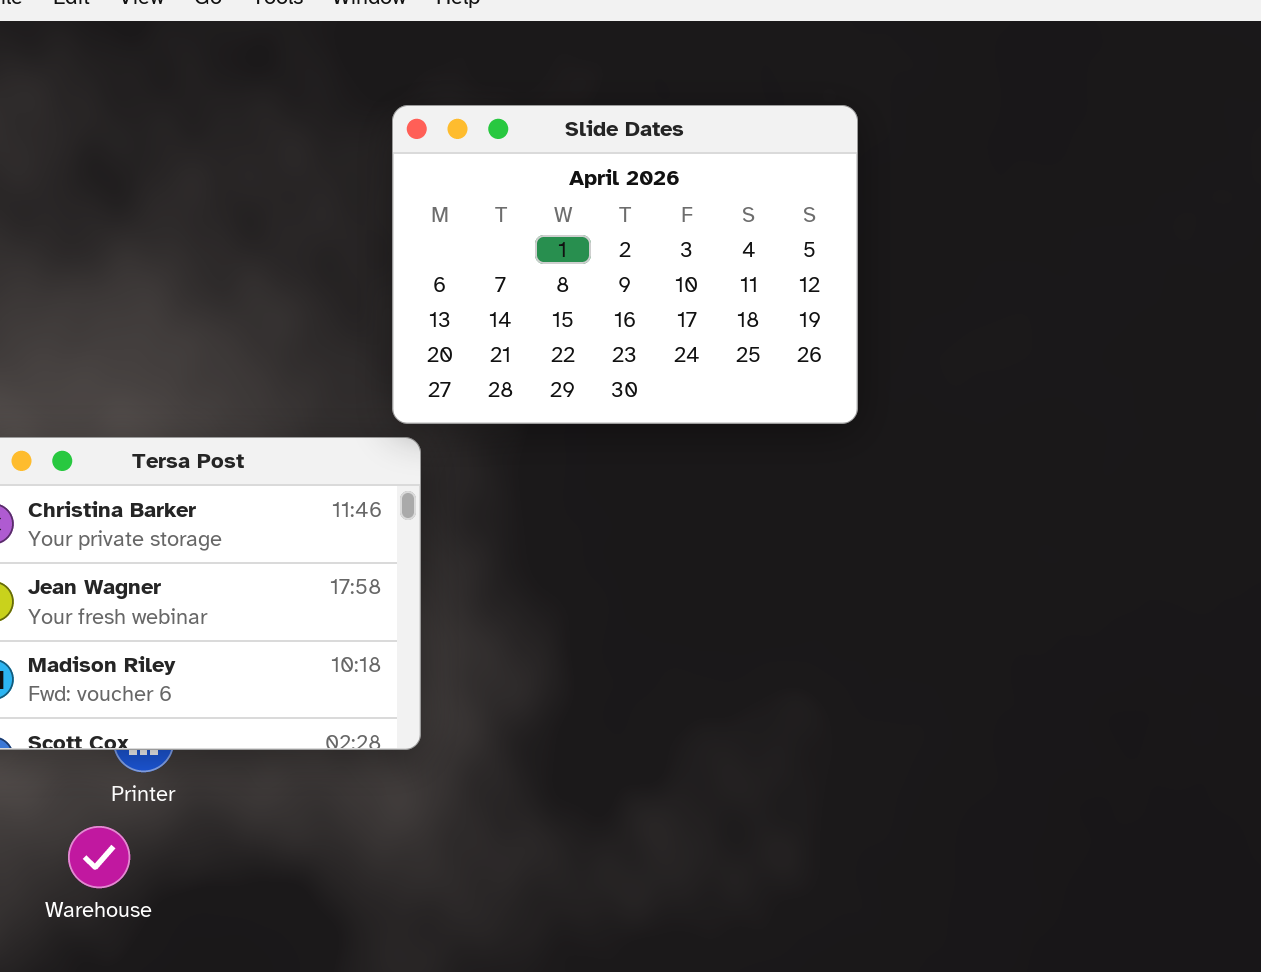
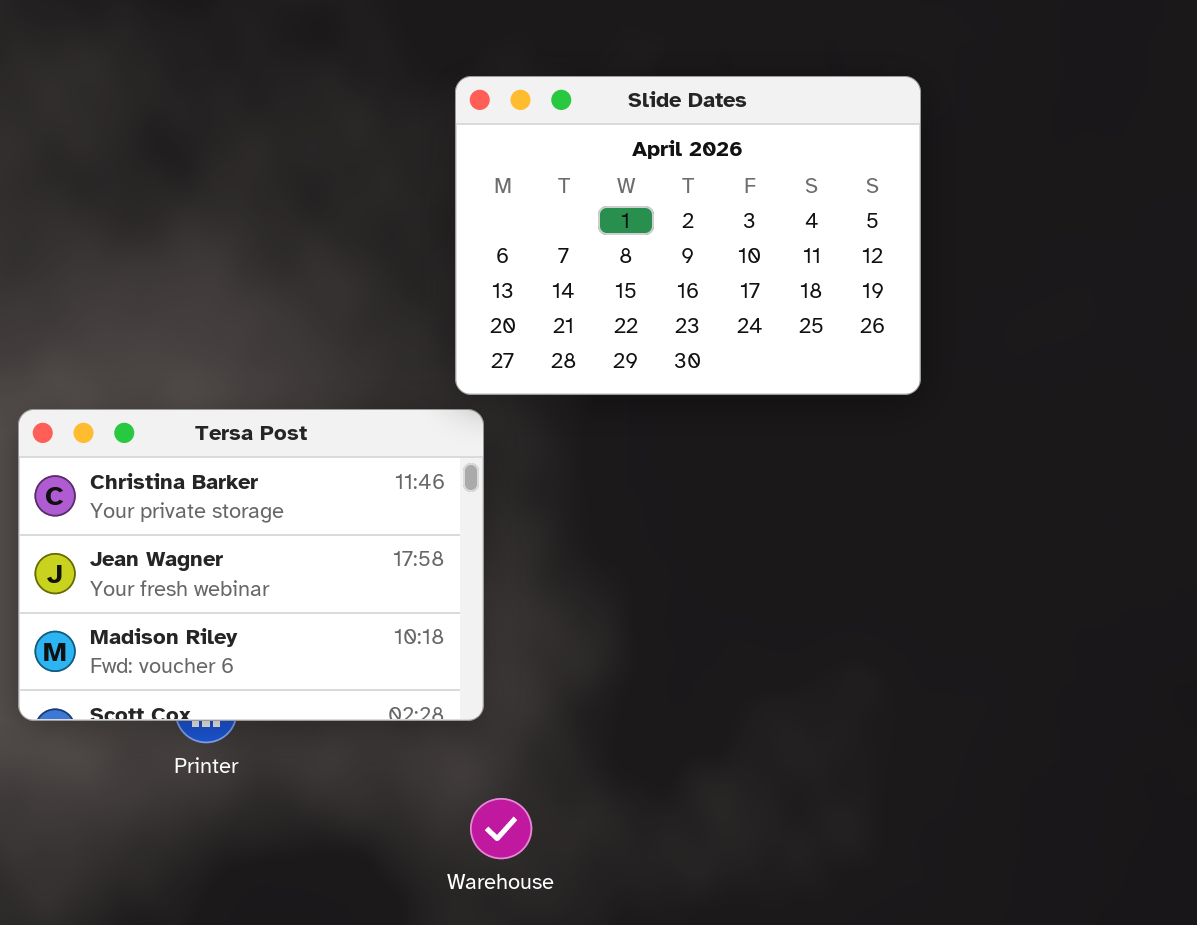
Warehouse: [68,826,130,888] -> [470,798,532,859], moved

